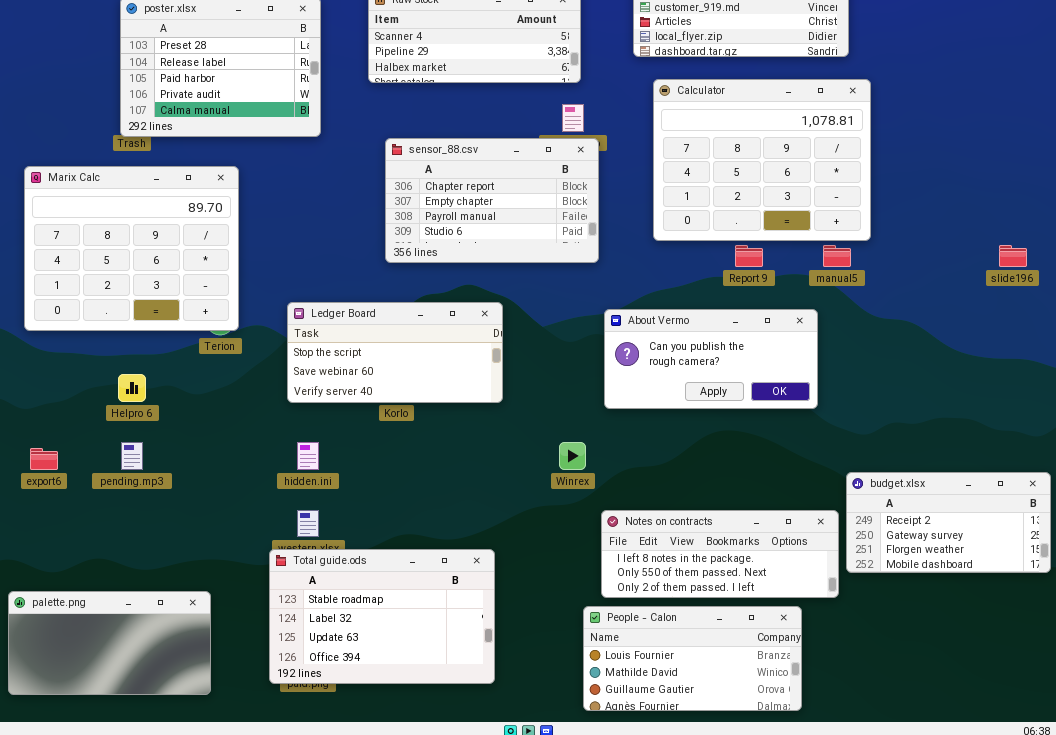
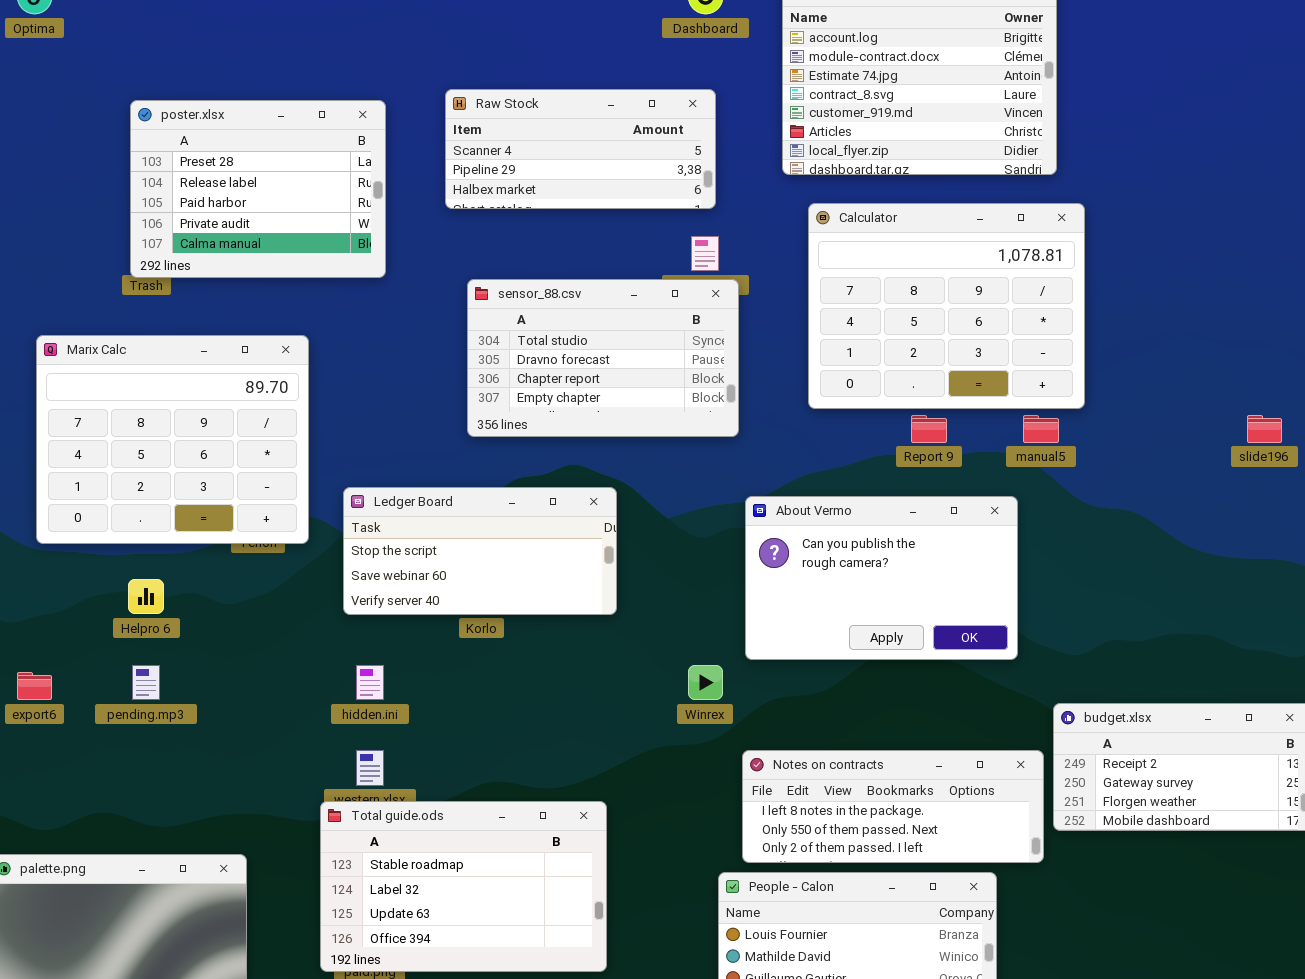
sensor_88.csv: [385,138,599,263] -> [467,279,739,437], scrolled up 2 rows
Marix Calc: [24,166,239,331] -> [36,335,309,544], moved
About Vermo: [604,309,818,409] -> [745,496,1018,660], resized

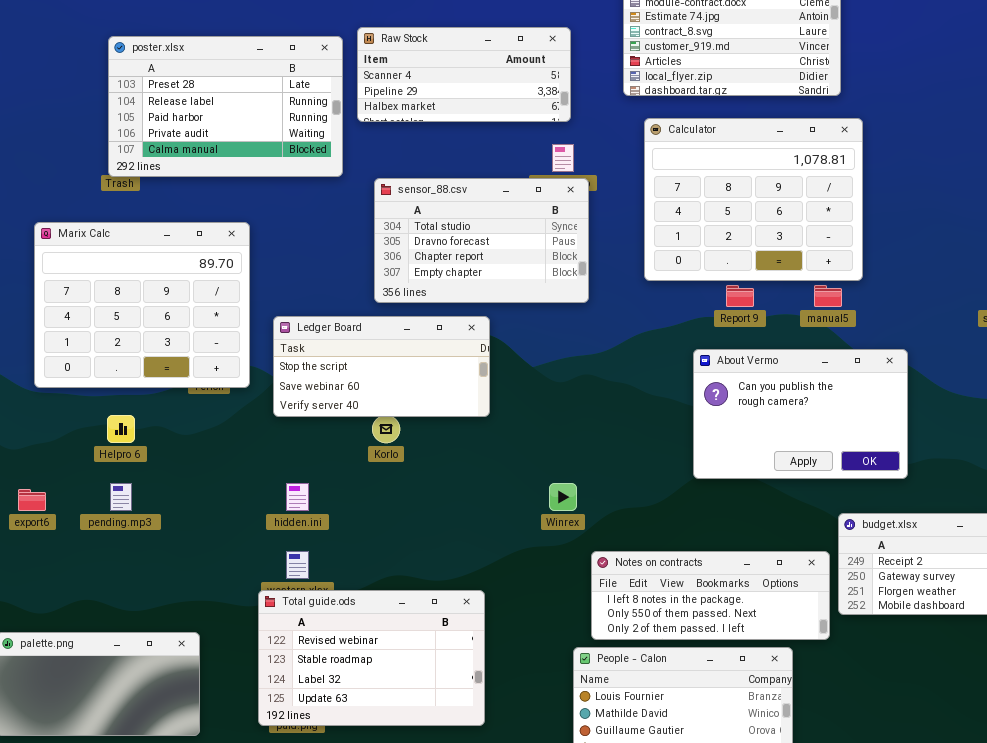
poster.xlsx: [130,100,386,278] -> [108,36,343,177], resized
Ledger Board: [343,487,617,615] -> [273,316,490,417], moved
About Vermo: [745,496,1018,660] -> [693,349,908,479], moved
Total guide.ods: [320,801,607,972] -> [258,590,485,726], scrolled up 1 row

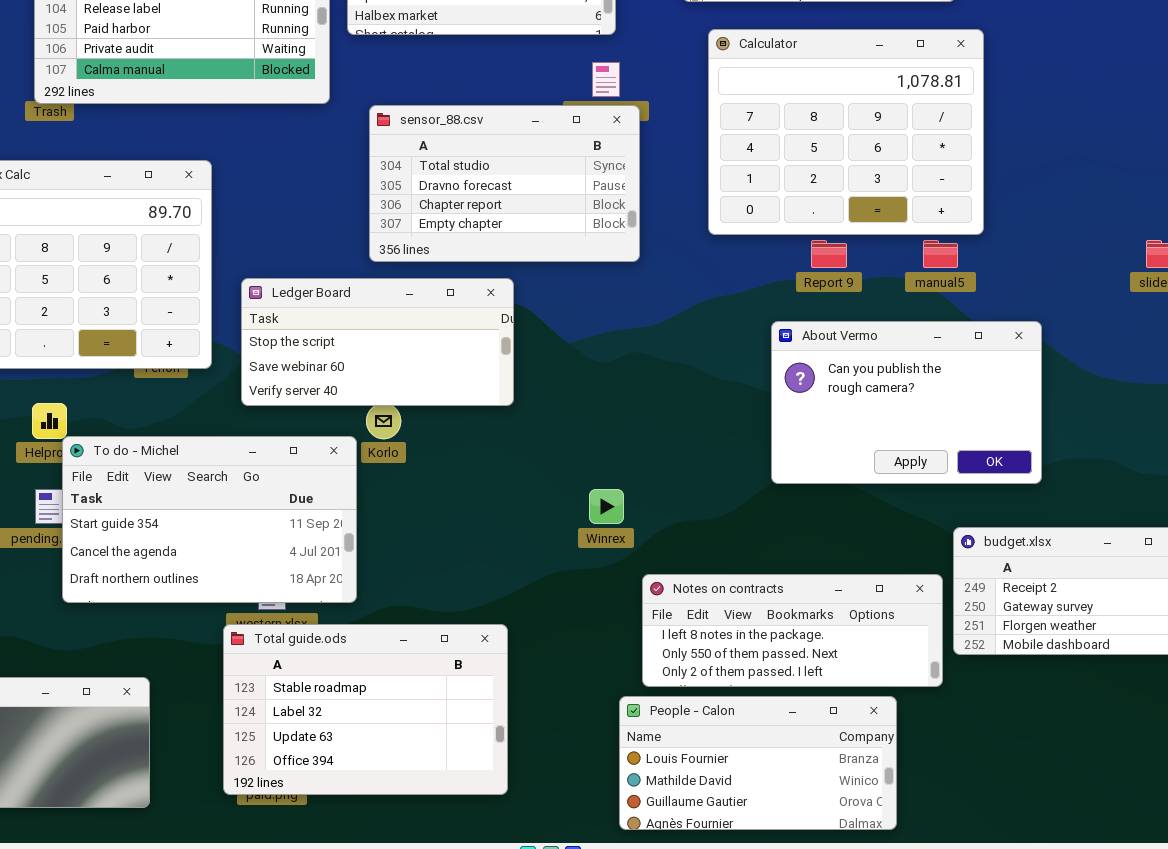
To do - Michel: none -> [62,436,357,603], opened
Total guide.ods: [258,590,485,726] -> [223,624,508,795], scrolled down 1 row

